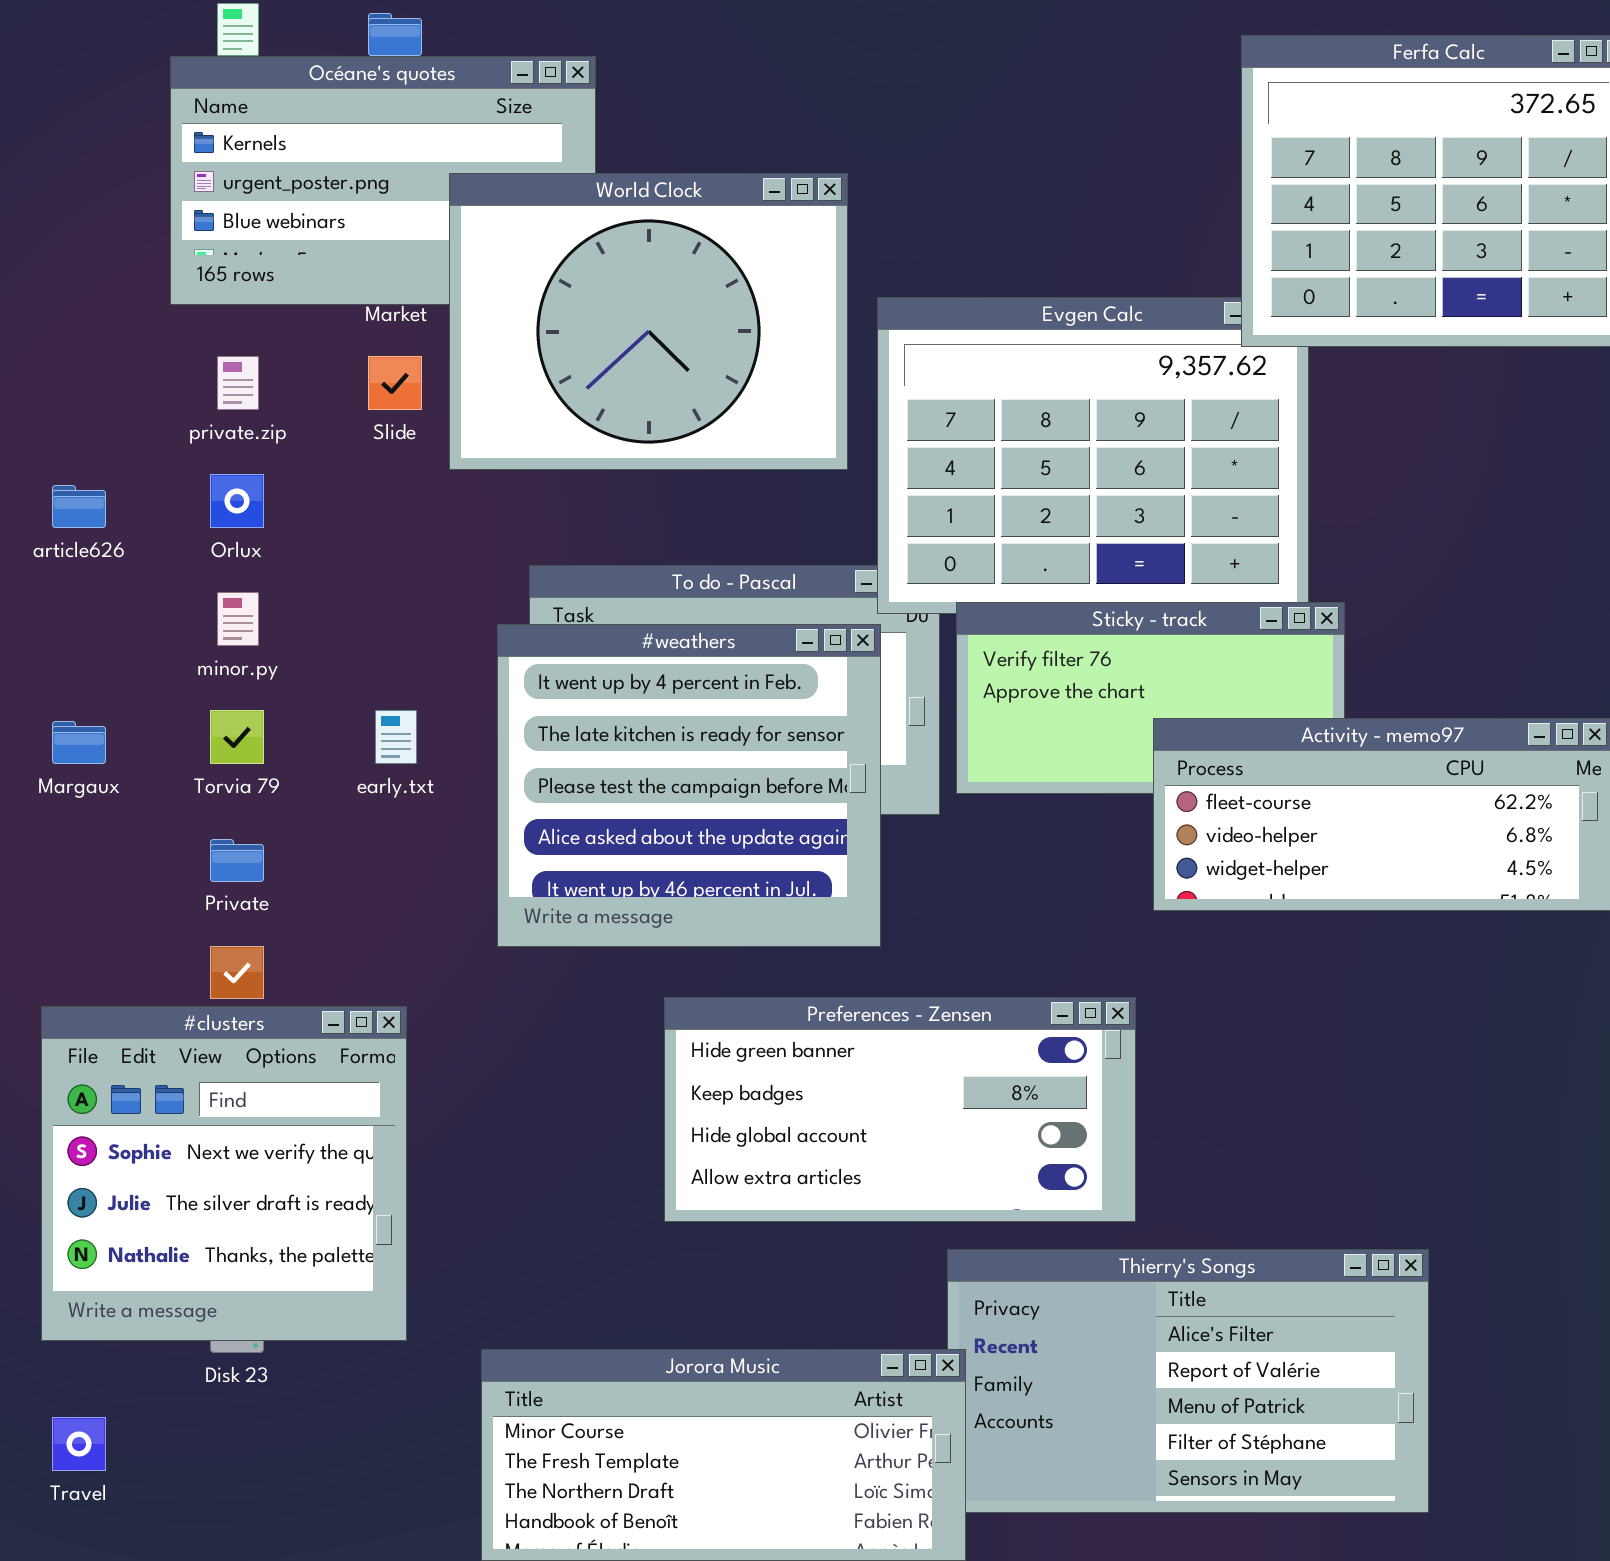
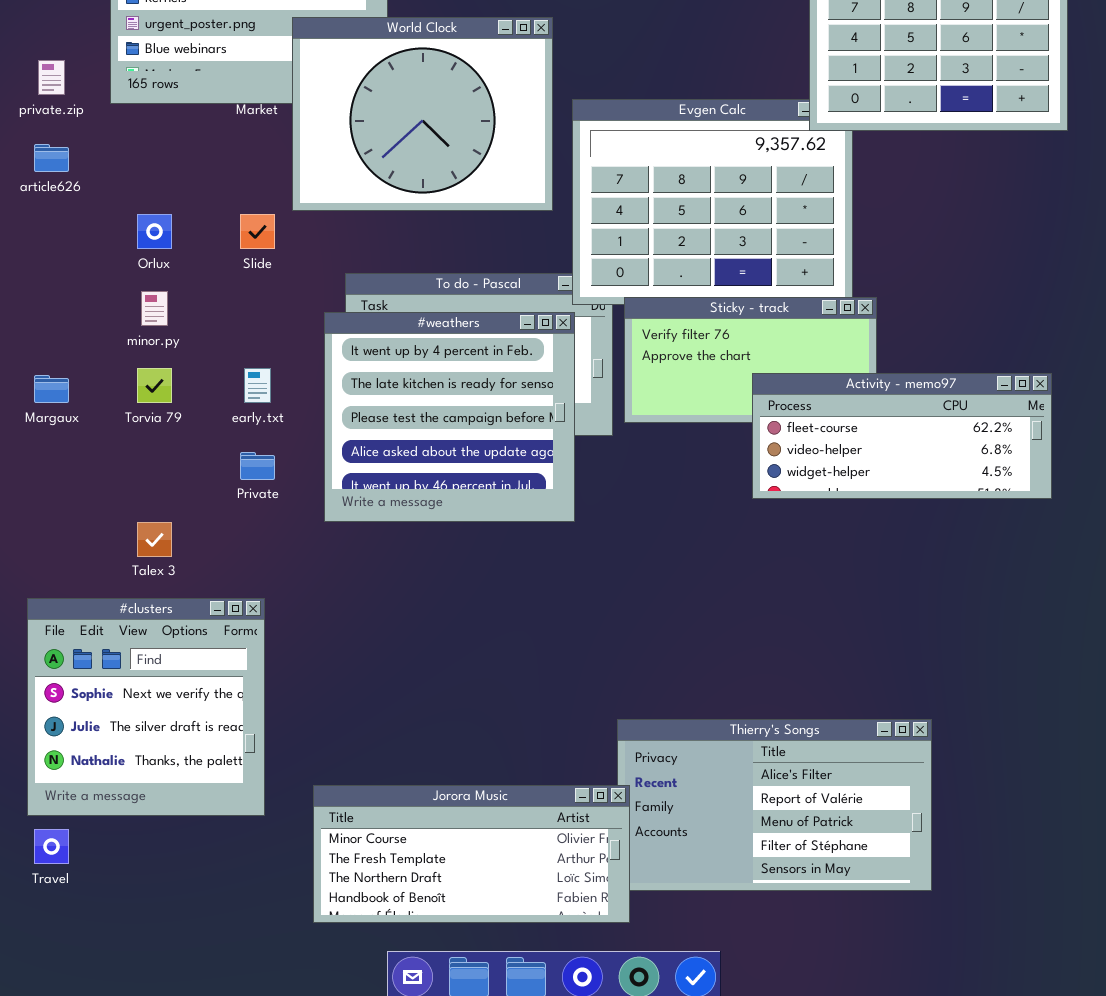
private.zip: [217,356,259,410] -> [38,60,65,95], moved
Slide: [368,356,422,410] -> [240,214,275,249], moved
article626: [52,485,106,528] -> [34,144,69,172], moved
Private: [210,839,264,882] -> [240,452,275,480], moved
Preferences - Zensen: [664,997,1136,1222] -> none, closed
#clusters: [41,1006,407,1341] -> [27,598,265,816], moved

